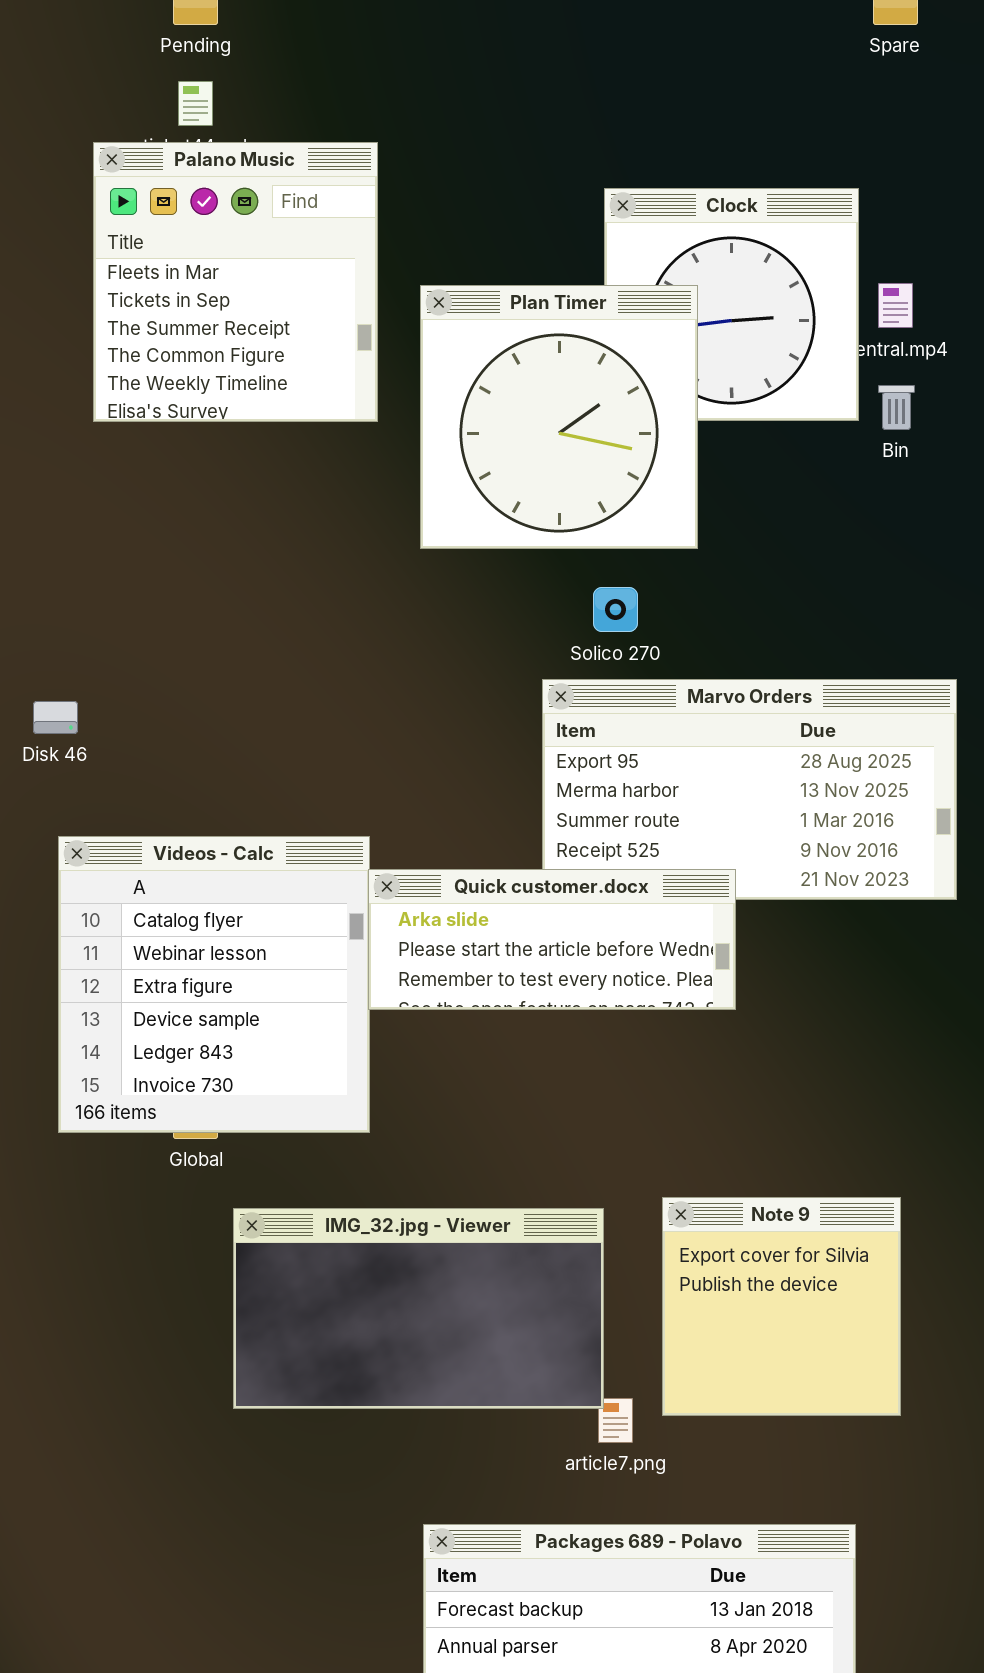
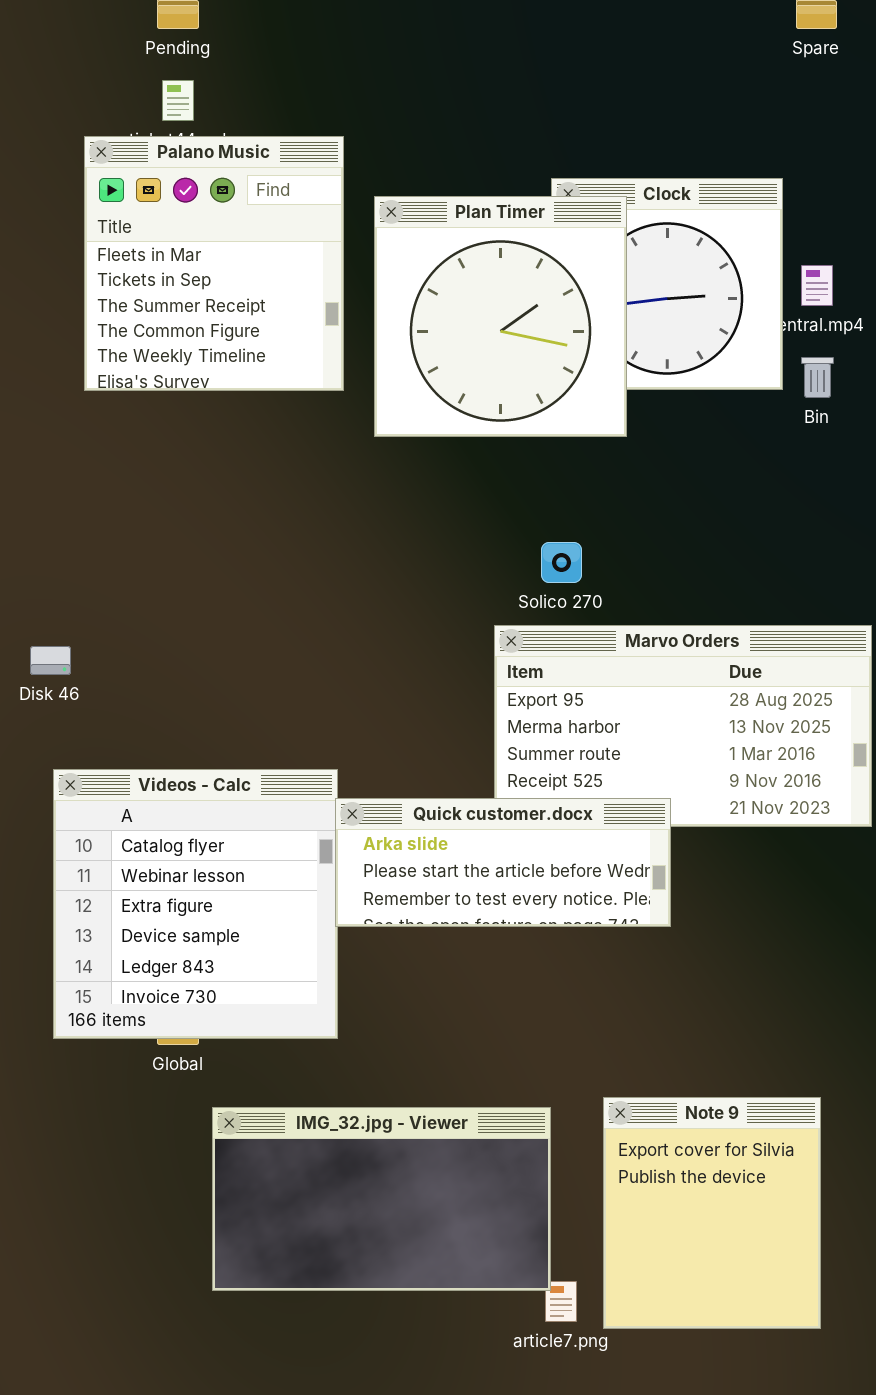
Plan Timer: [420,285,698,549] -> [374,196,627,437], moved
Note 9: [662,1197,901,1416] -> [603,1097,821,1329], resized

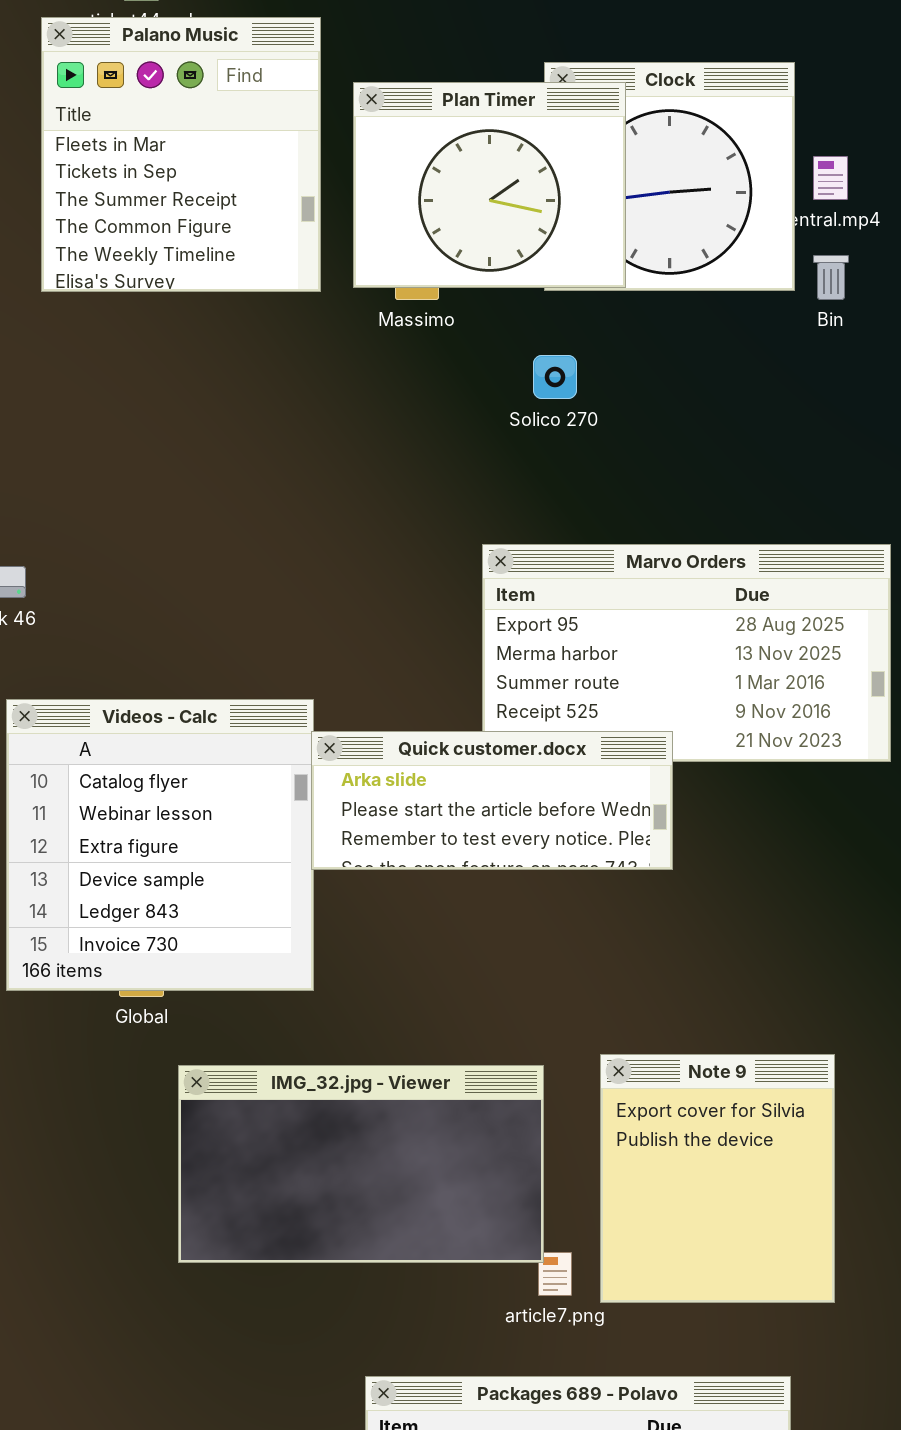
Plan Timer: [374,196,627,437] -> [353,82,626,288], resized
Solico 270: [541,542,582,583] -> [533,355,577,399], moved

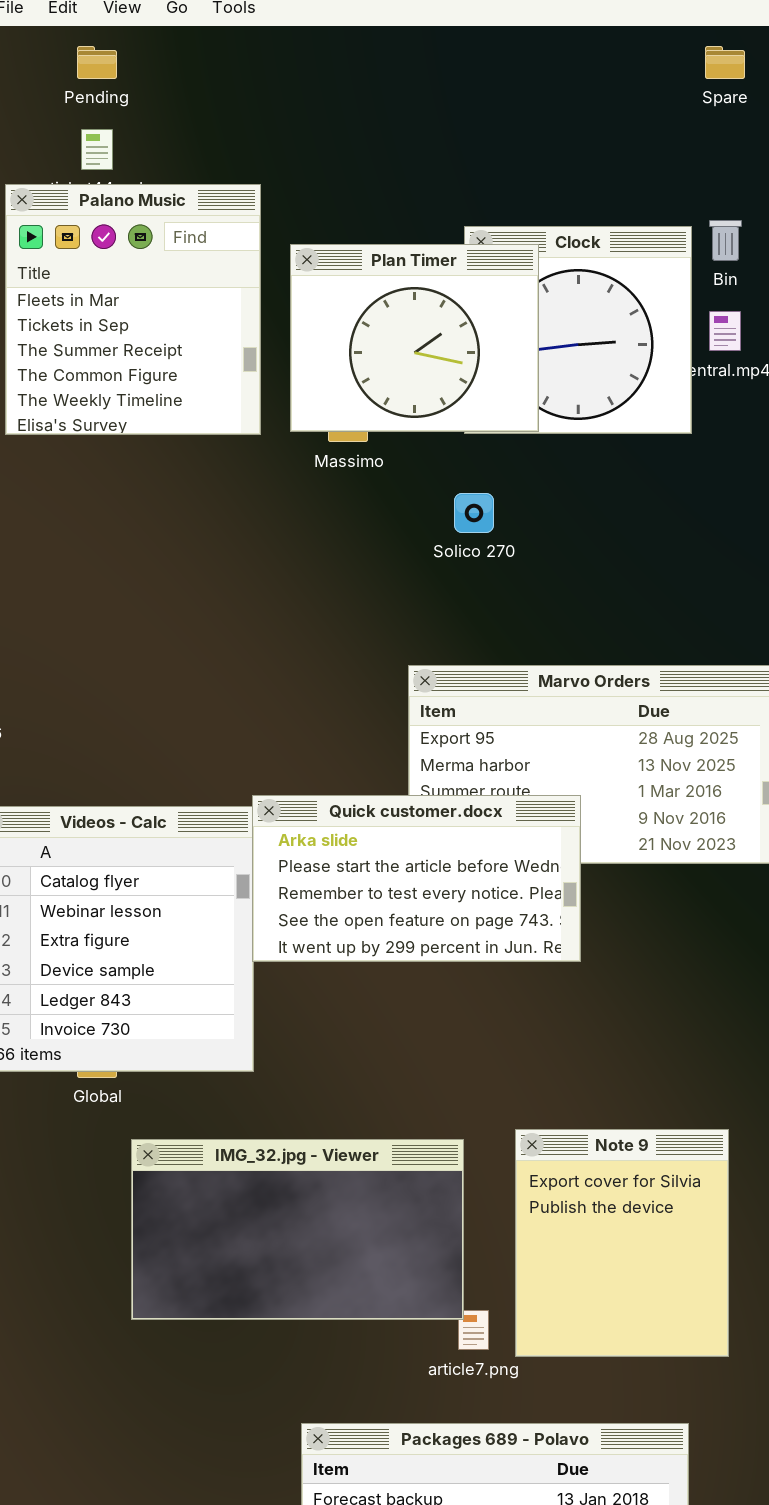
Bin: [813,255,849,300] -> [709,220,742,261], moved
Quick customer.docx: [311,731,673,870] -> [252,795,581,962], resized

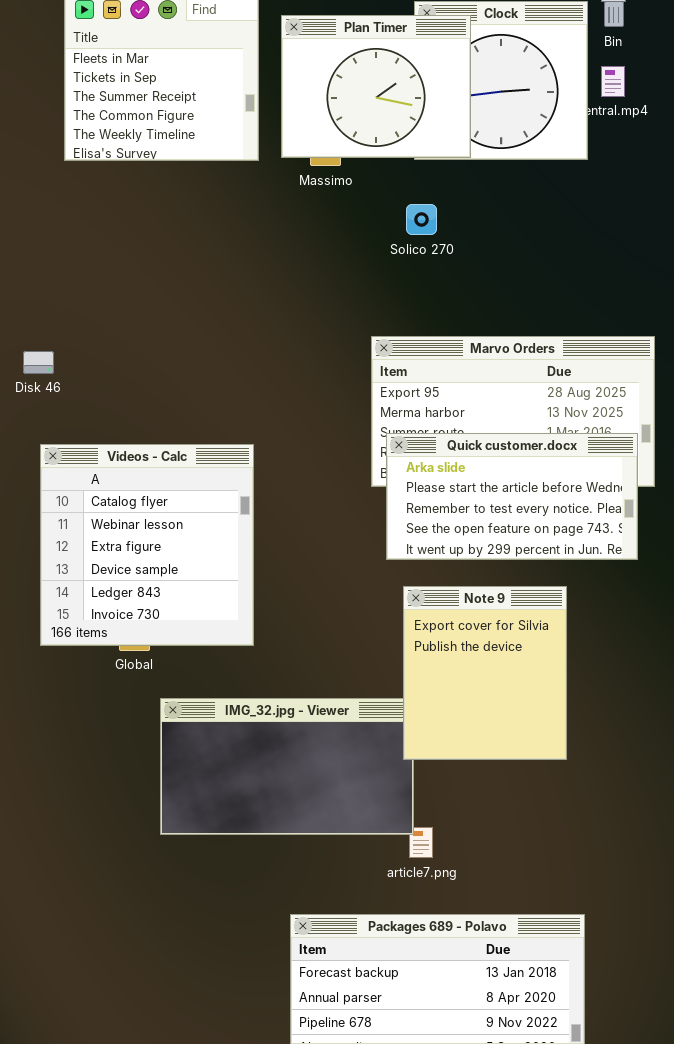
Quick customer.docx: [252,795,581,962] -> [386,433,638,560], moved
Note 9: [515,1129,729,1357] -> [403,586,567,760], moved

